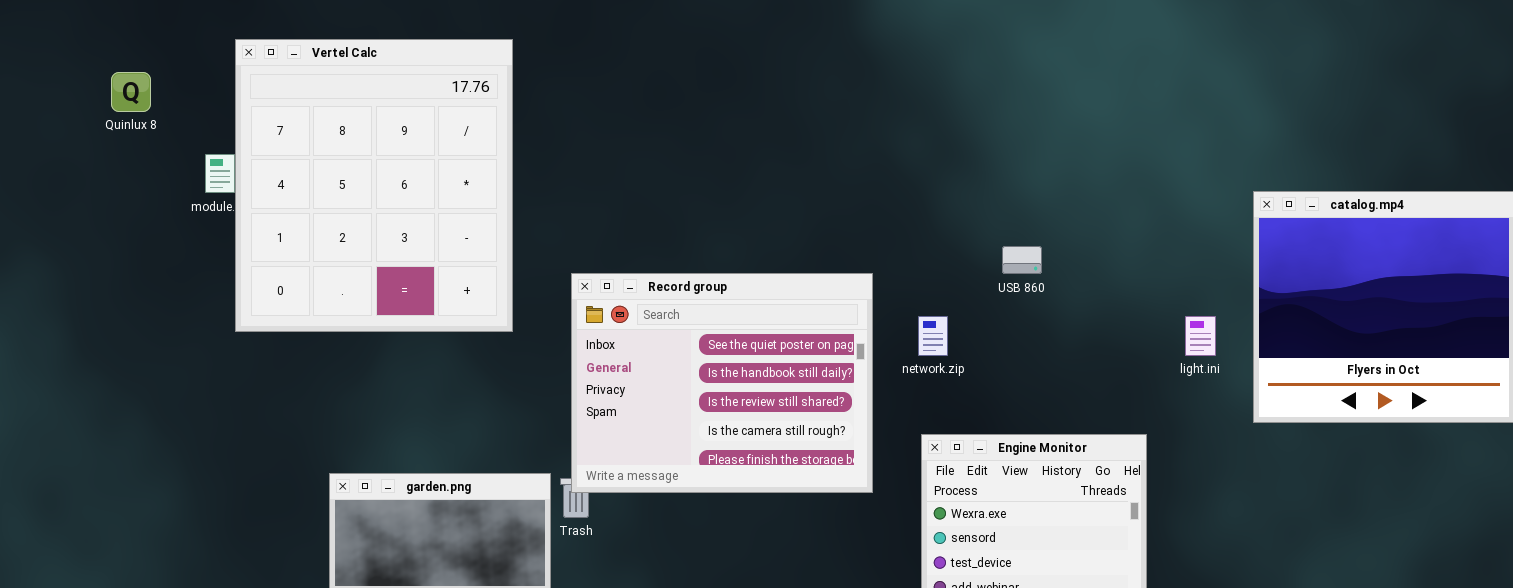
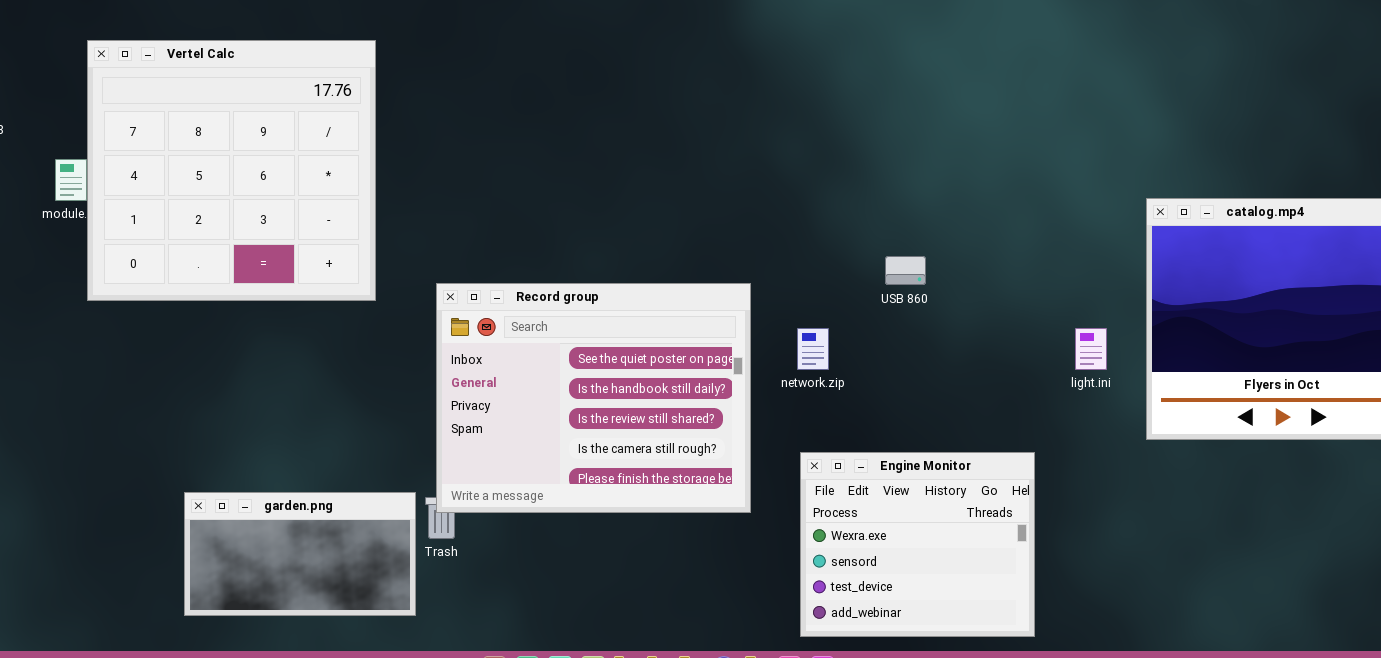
Vertel Calc: [235,39,513,332] -> [87,40,376,301], resized

